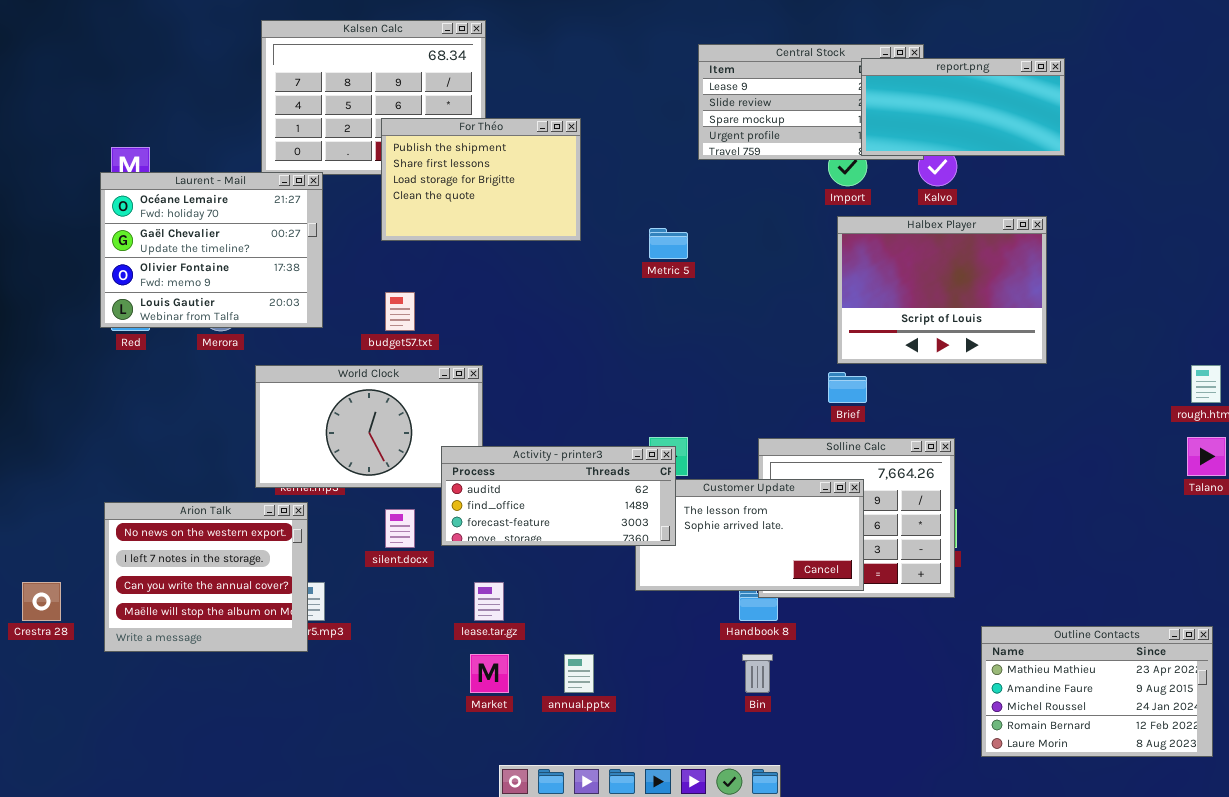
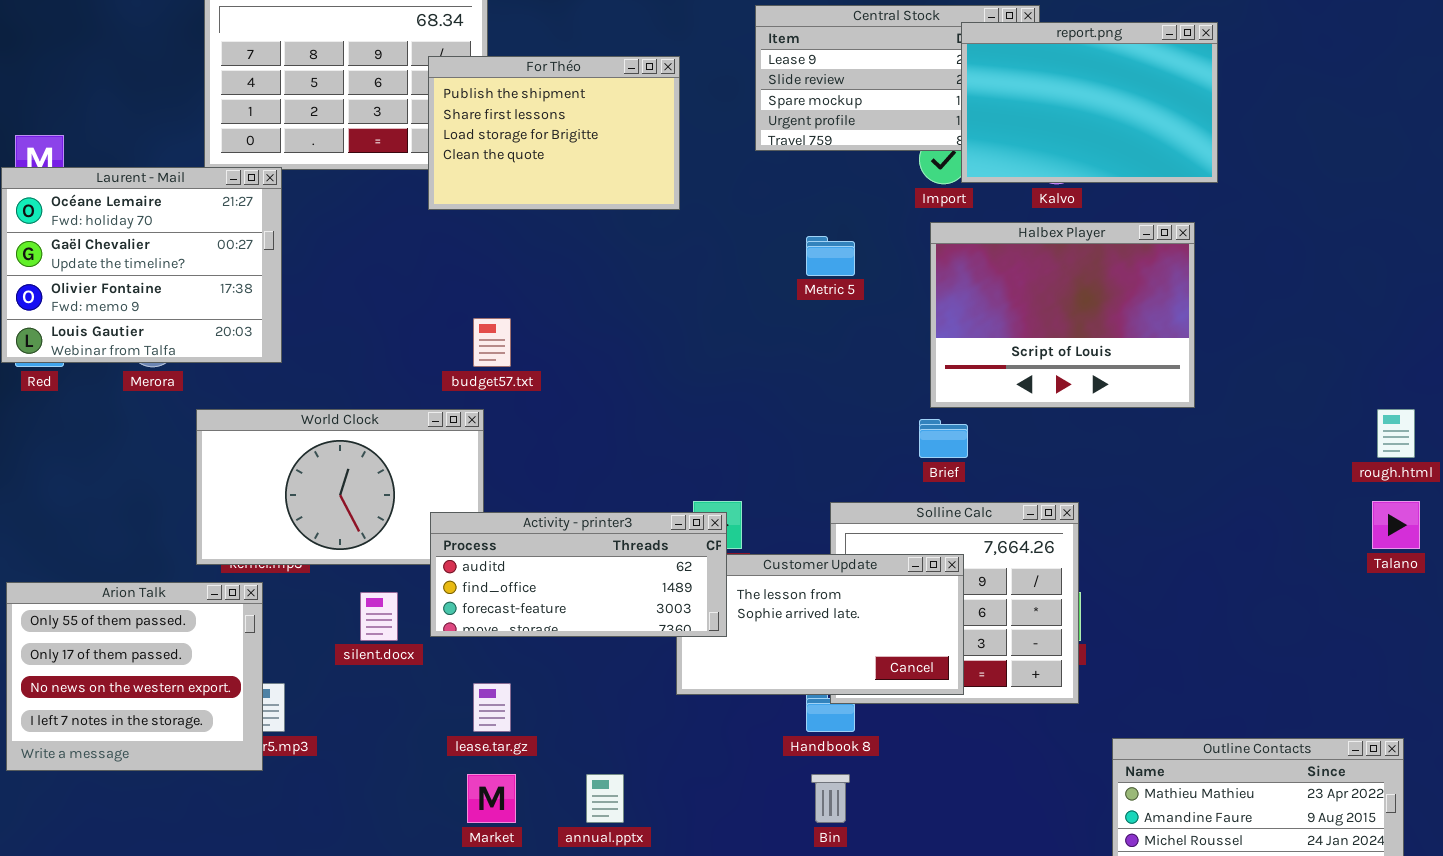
report.png: [861,58,1065,156] -> [961,22,1218,183], resized
For Théo: [381,118,581,241] -> [428,56,680,210], moved
Metric 5: [649,228,688,259] -> [806,236,855,276], moved
budget57.txt: [385,292,415,331] -> [473,318,511,367], moved
Arion Talk: [104,502,308,652] -> [6,582,263,771], scrolled up 2 rows

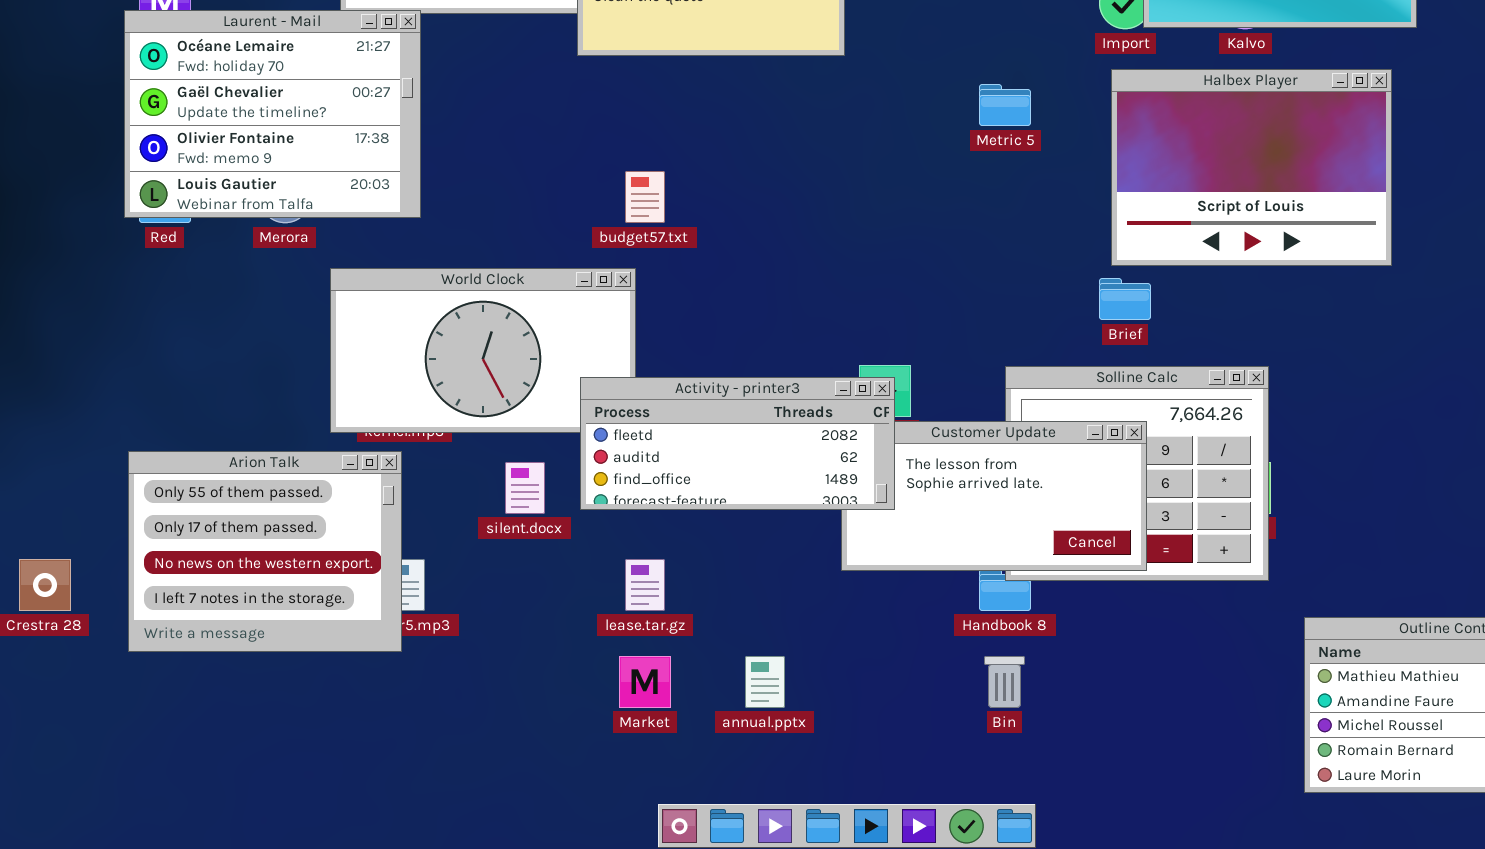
Activity - printer3: [430,512,727,637] -> [580,377,895,510], scrolled up 1 row

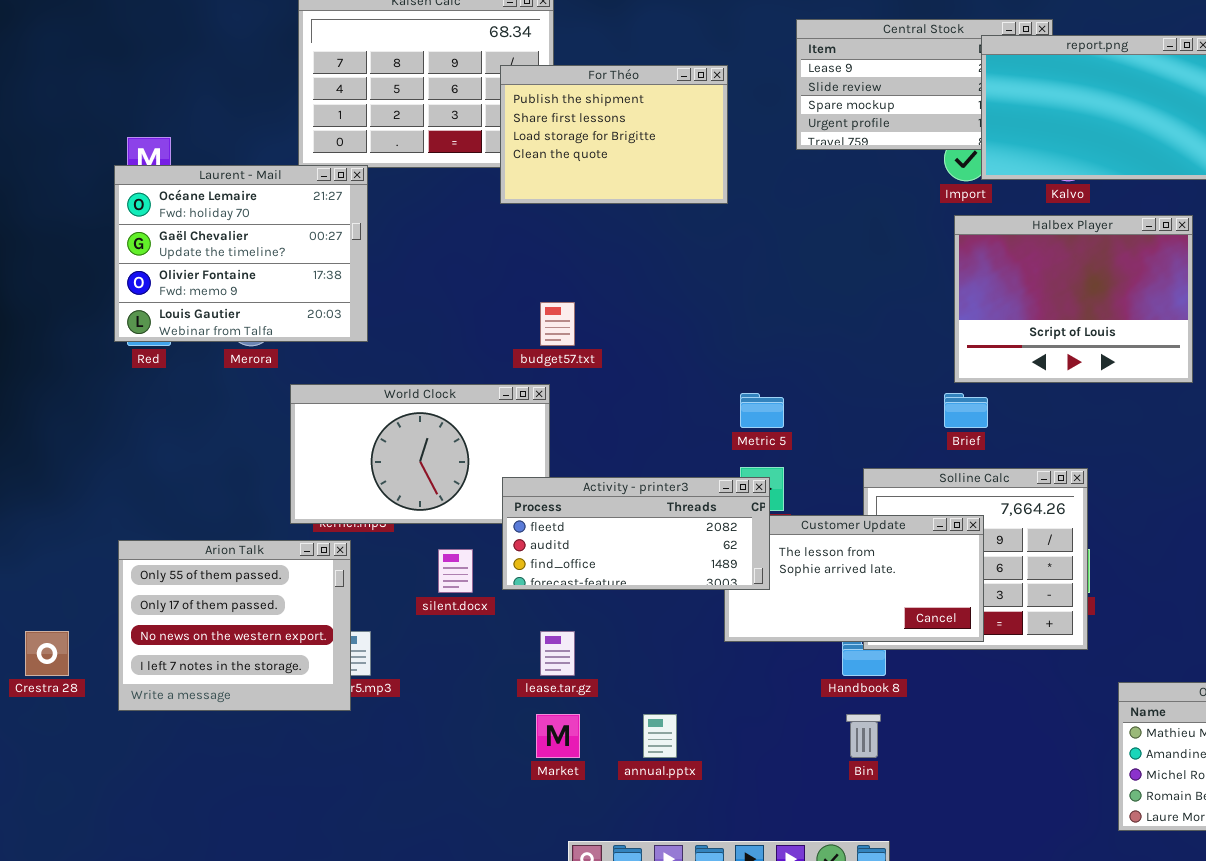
Metric 5: [979,84,1031,126] -> [740,393,784,428], moved

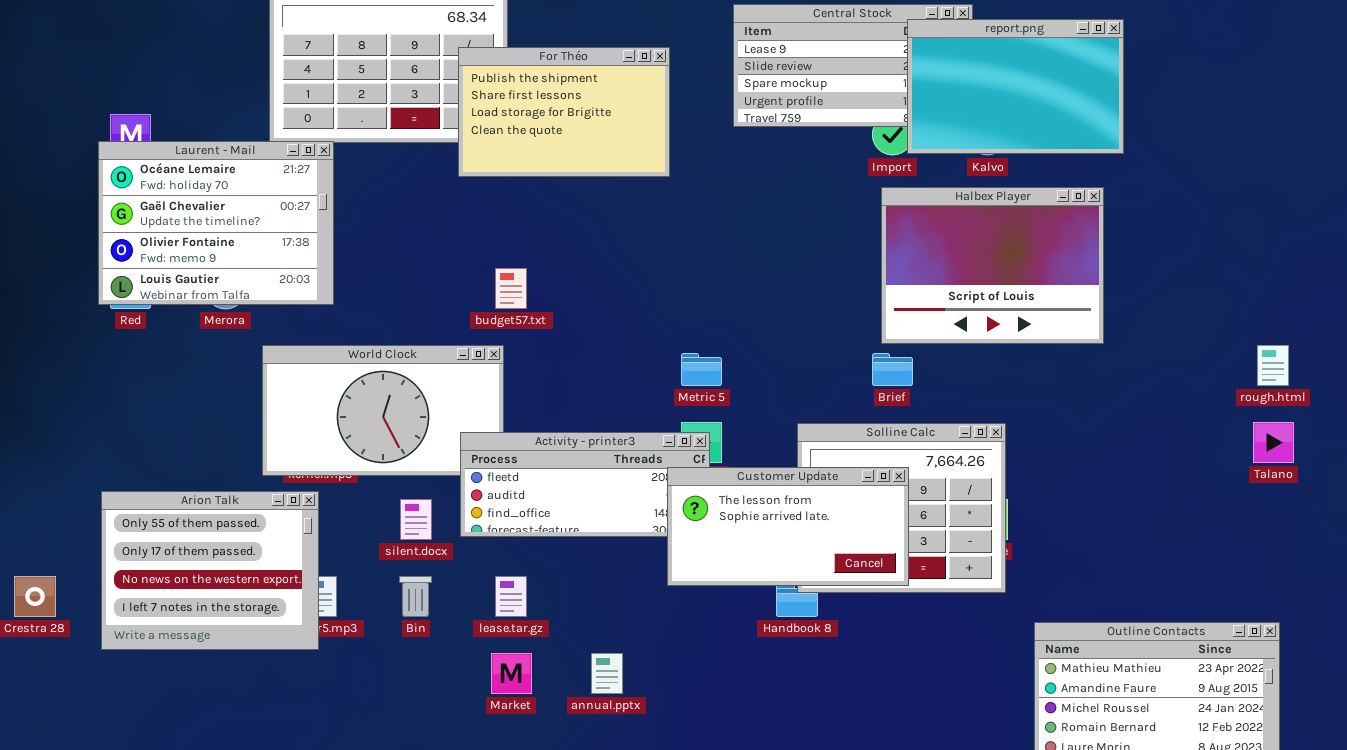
Customer Update: [724,515,984,642] -> [667,467,909,586], raised
Bin: [846,714,881,758] -> [399,576,432,617], moved

